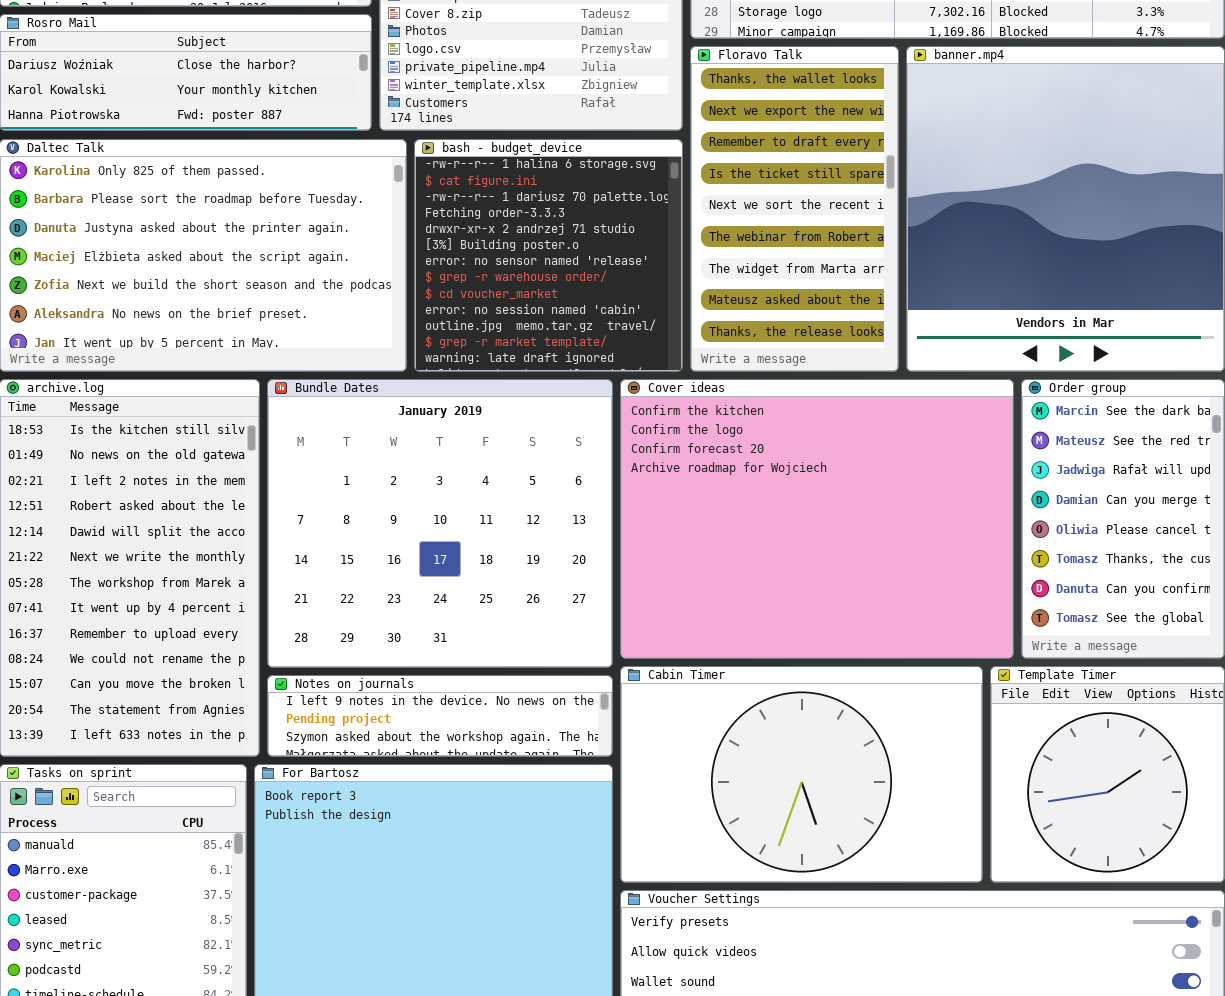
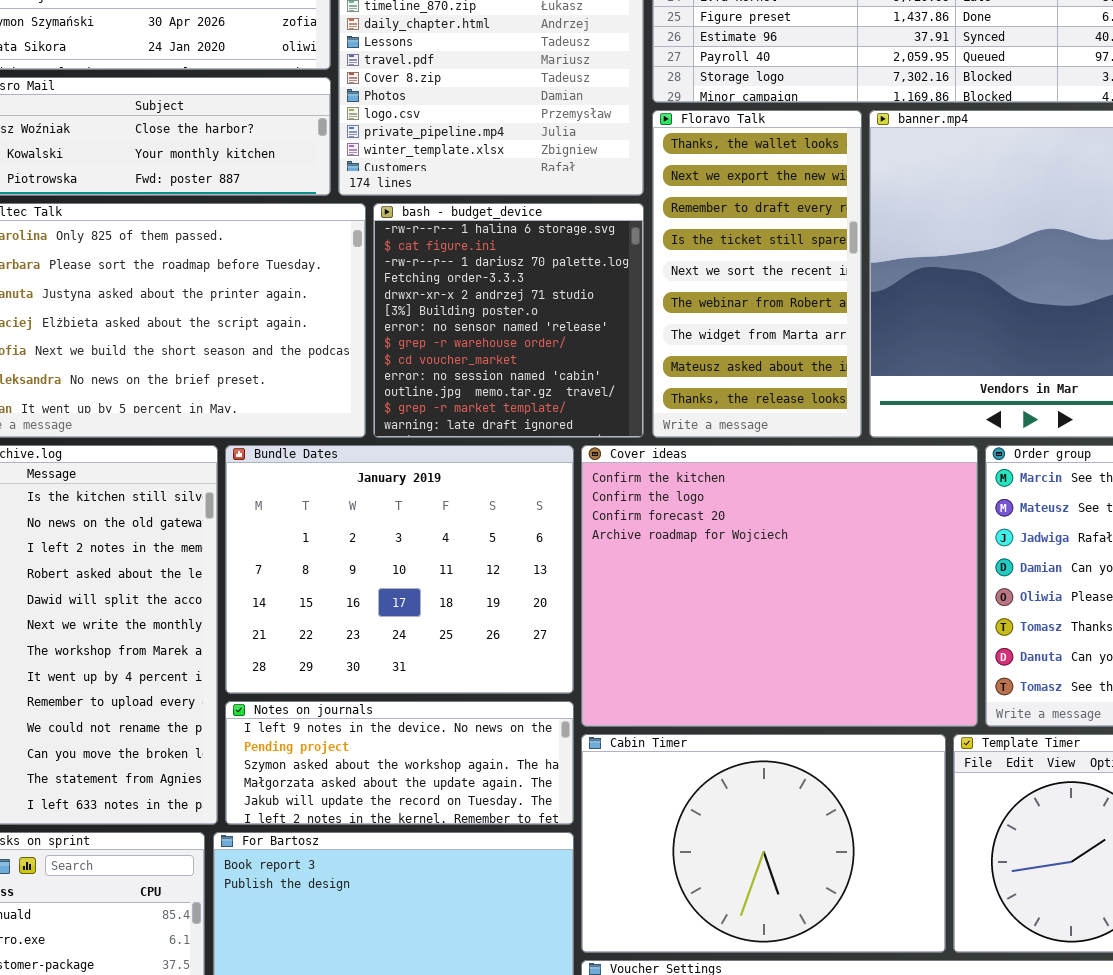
Bundle Dates: [267,379,613,668] -> [225,445,574,694], resized
Notes on journals: [267,675,613,757] -> [225,701,574,825], resized

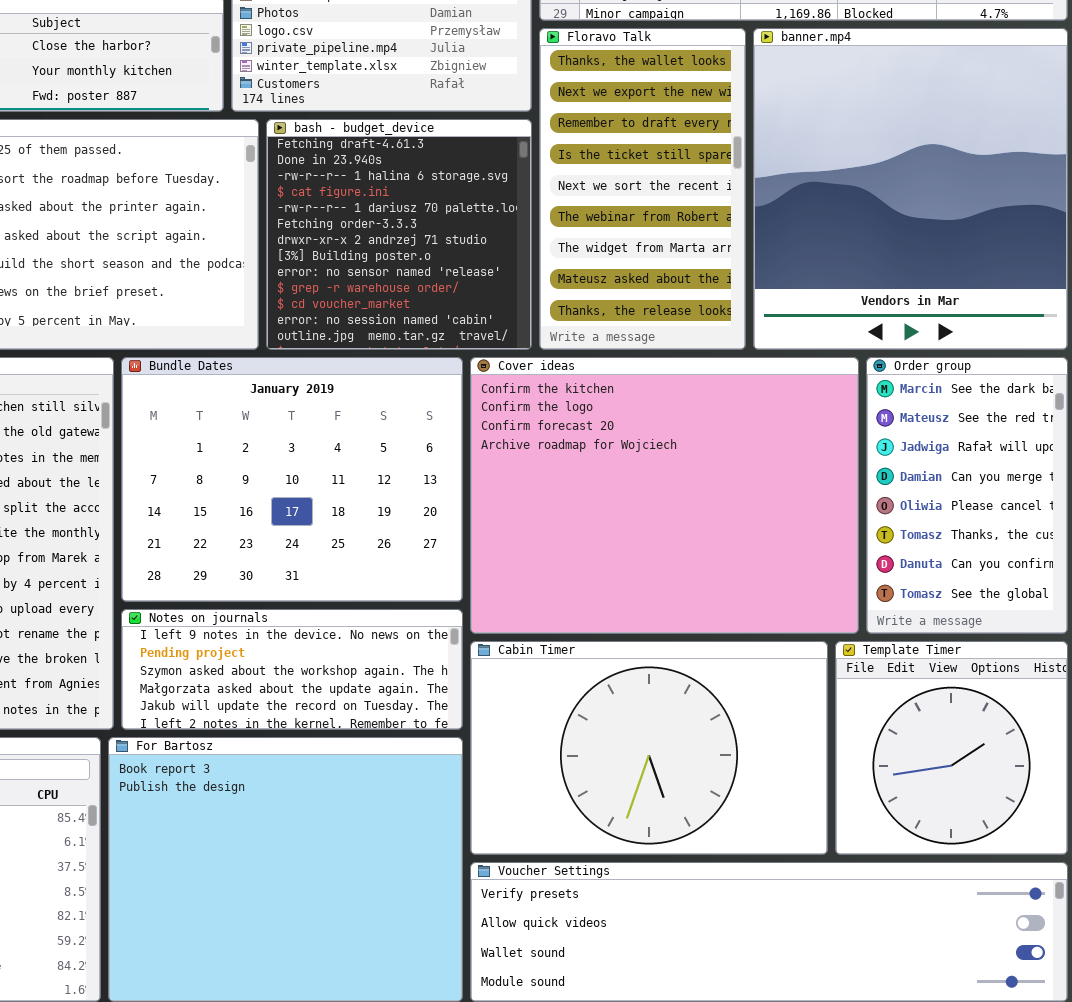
bash - budget_device: [373,203,644,438] -> [266,119,532,350], scrolled up 2 rows

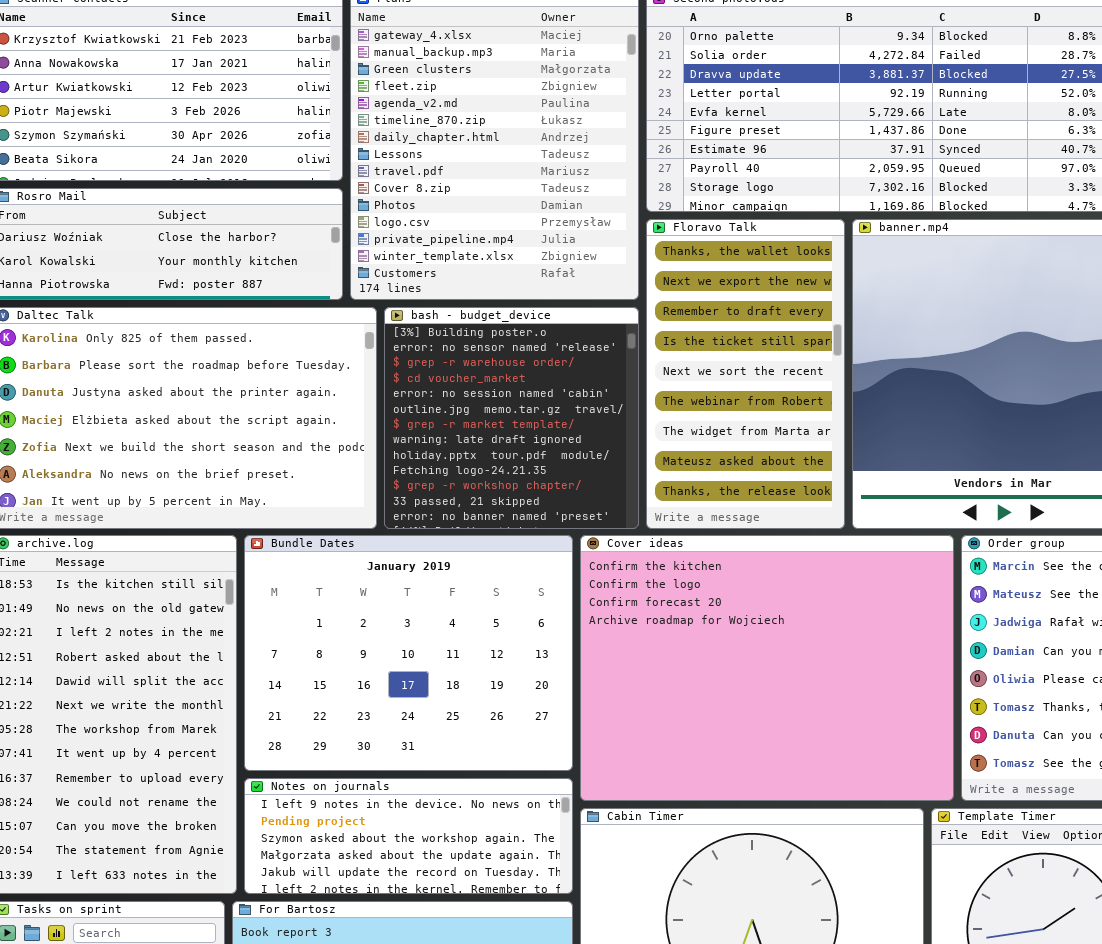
bash - budget_device: [266,119,532,350] -> [384,307,639,529], scrolled down 7 rows

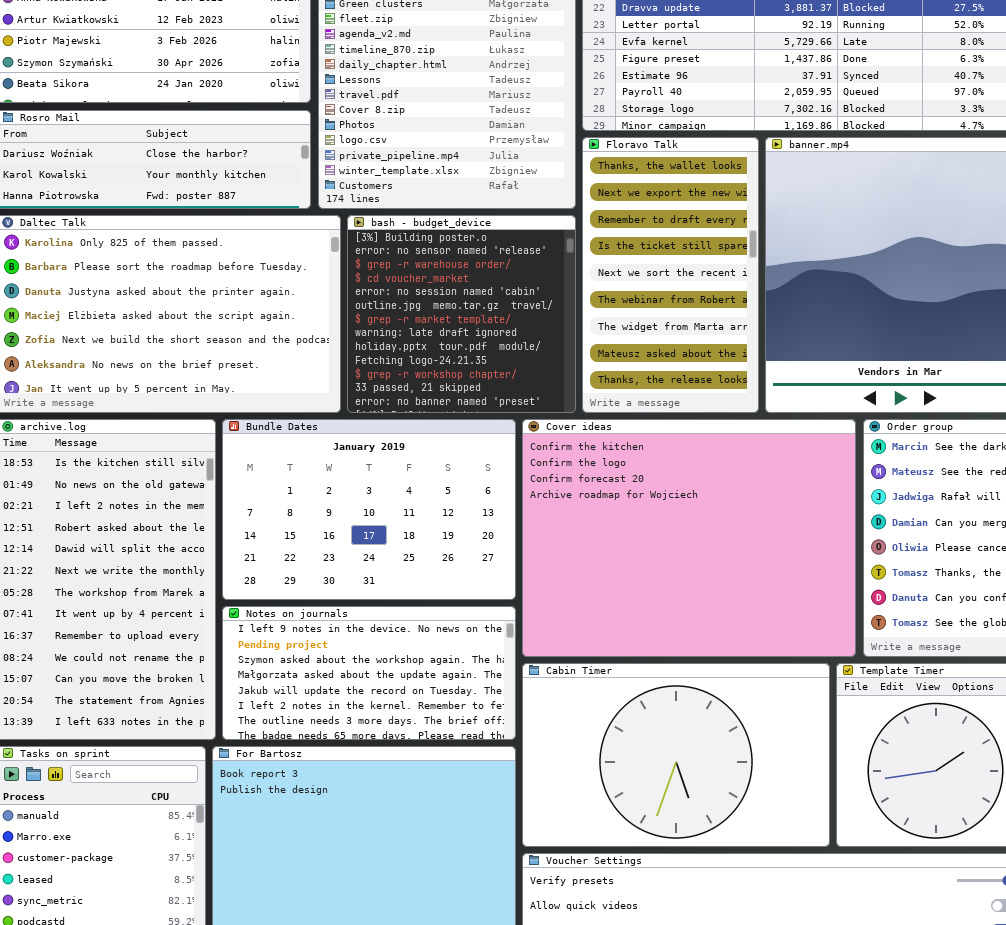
Bundle Dates: [244,535,573,771] -> [222,419,516,600], resized
Notes on journals: [244,778,573,894] -> [222,606,516,740], resized

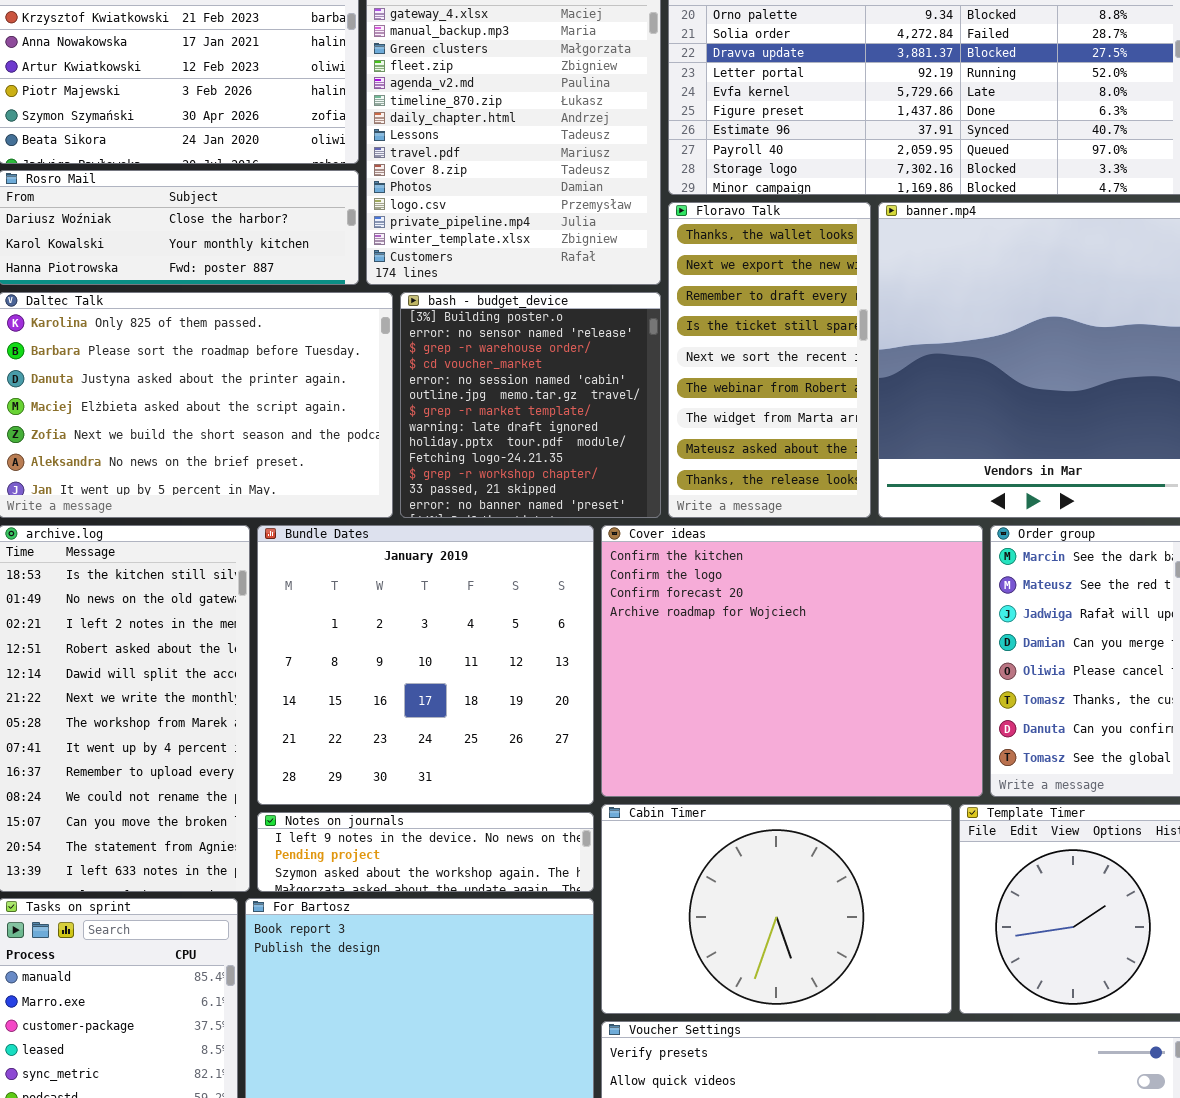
Bundle Dates: [222,419,516,600] -> [257,525,594,805], resized
Notes on journals: [222,606,516,740] -> [257,812,594,892], resized

